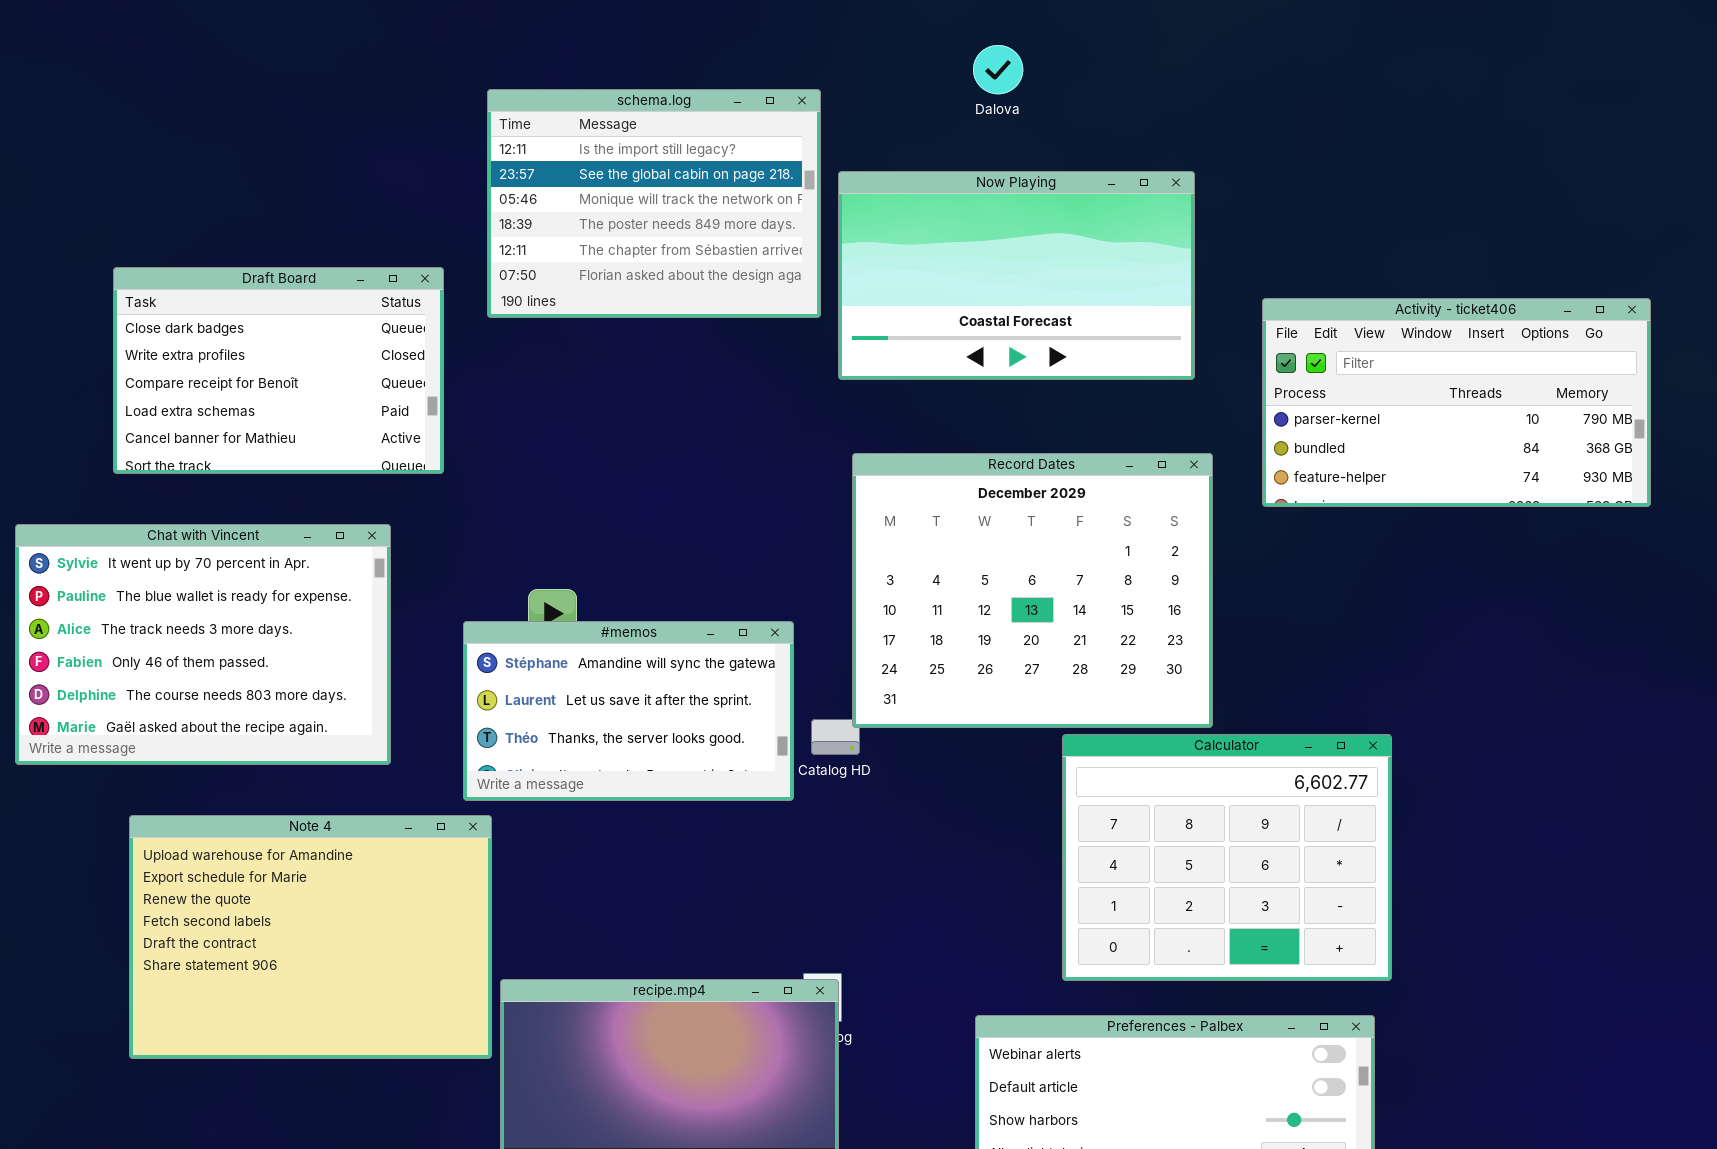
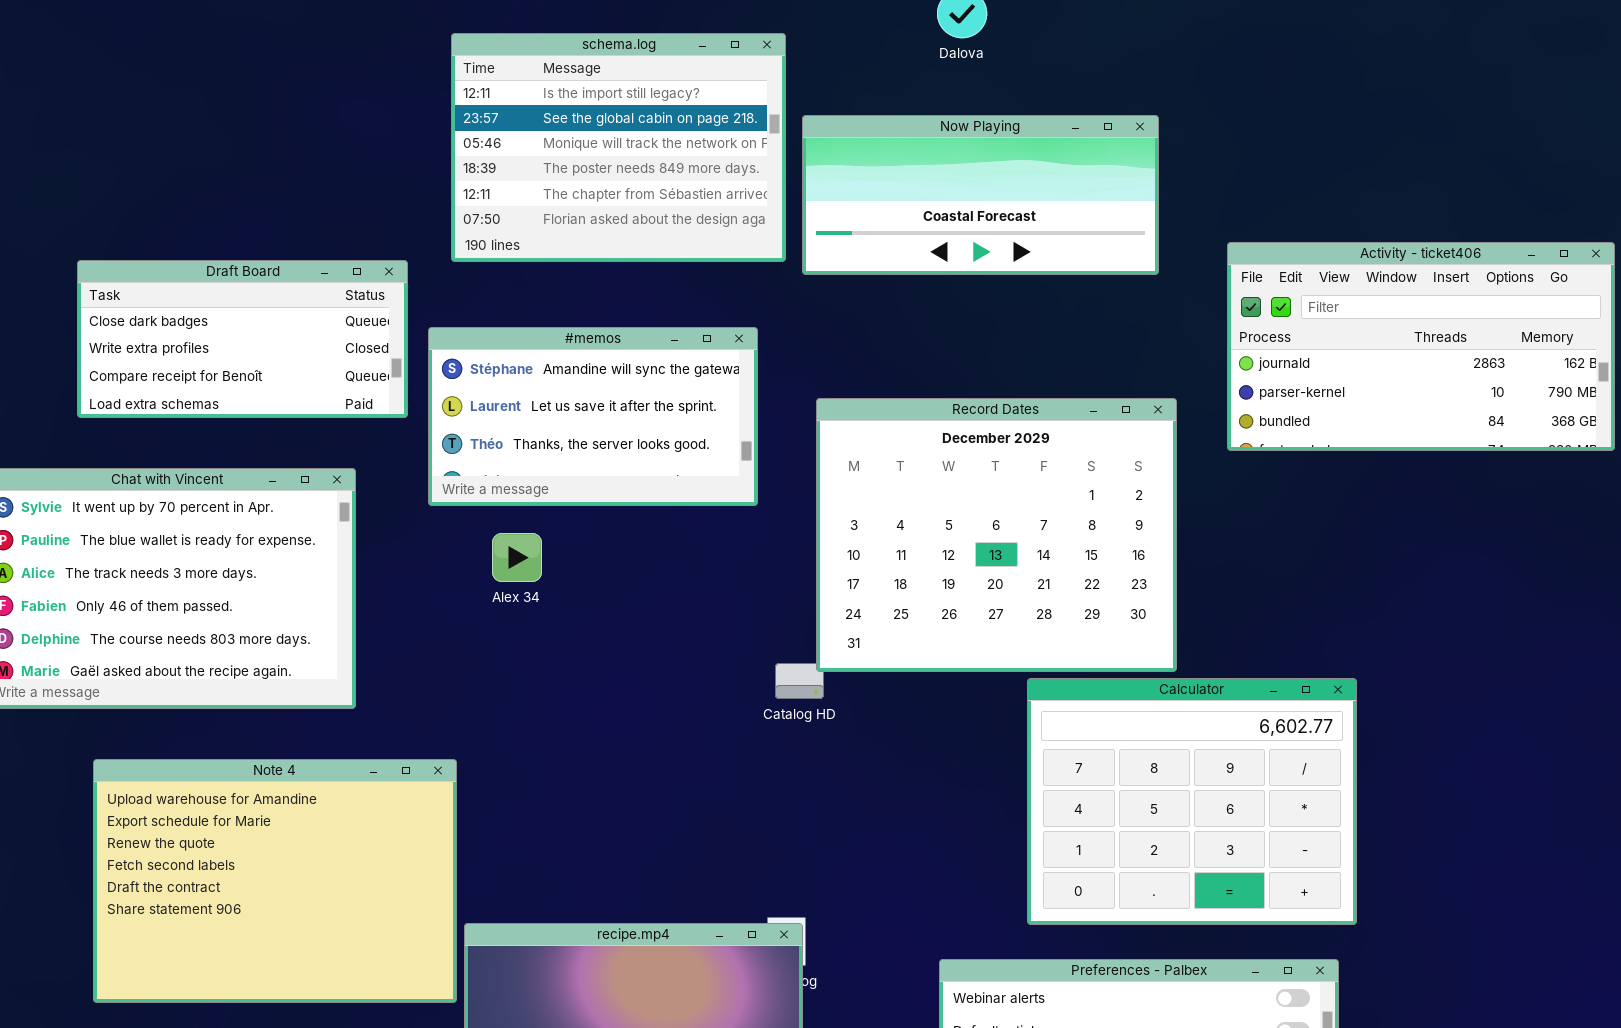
Now Playing: [838,171,1195,380] -> [802,115,1159,275], resized
Draft Board: [113,267,444,474] -> [77,260,408,418], resized
Activity - ticket406: [1262,298,1651,507] -> [1227,242,1615,451], scrolled up 1 row
#memos: [463,621,794,801] -> [428,327,758,506], moved

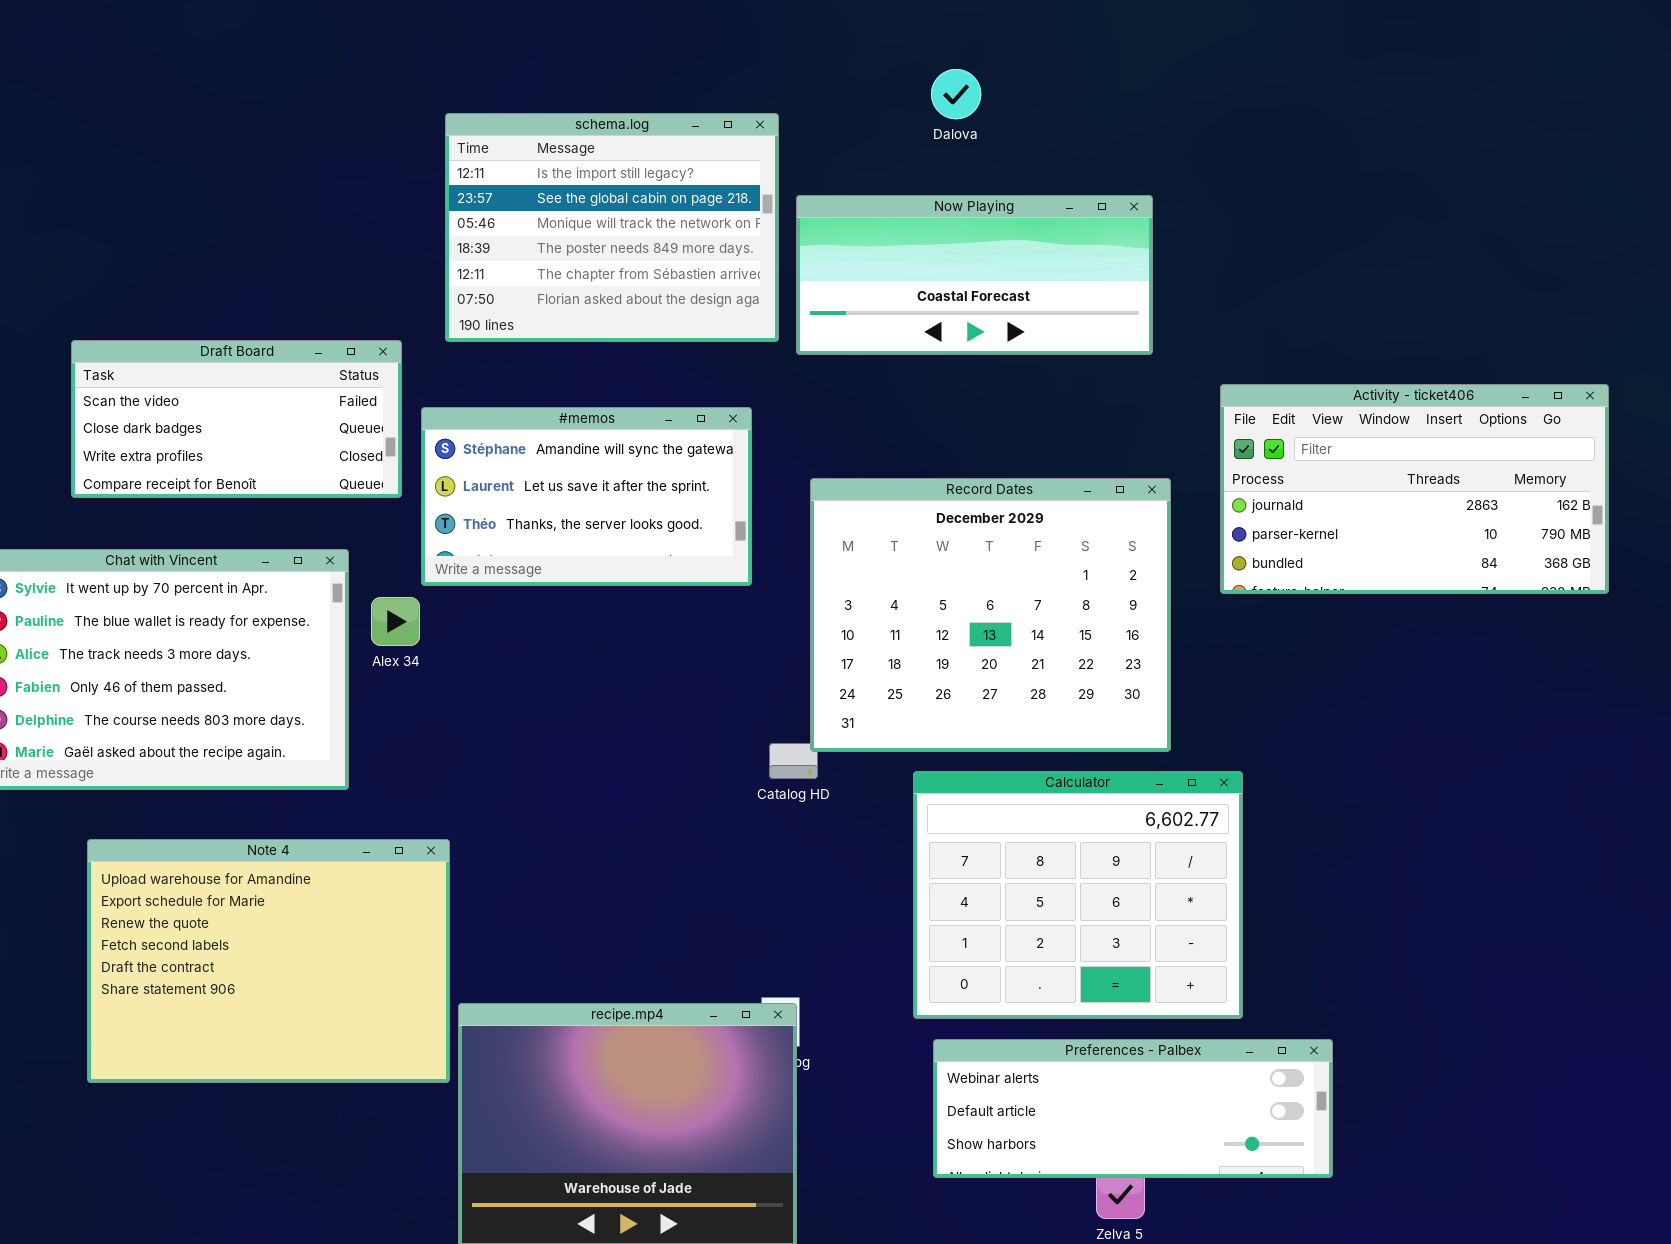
Activity - ticket406: [1227,242,1615,451] -> [1220,384,1609,594], moved
Draft Board: [77,260,408,418] -> [71,340,402,498], scrolled up 1 row
Alex 34: [492,533,542,582] -> [371,597,420,646], moved
Calculator: [1027,678,1357,925] -> [913,771,1243,1019], moved

